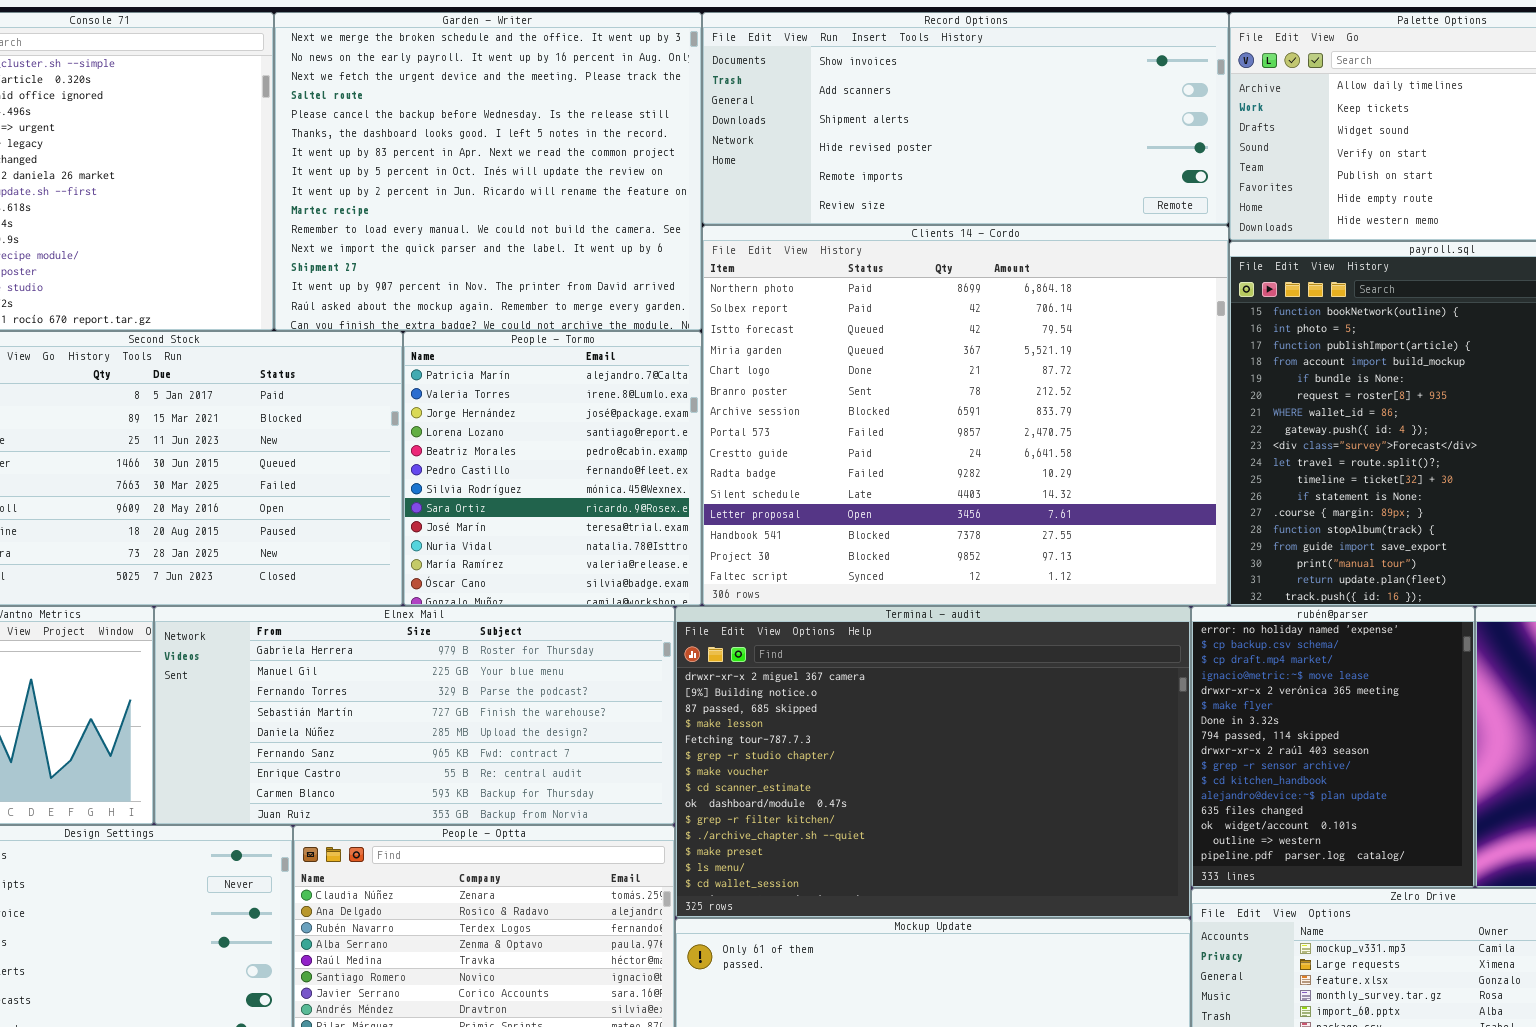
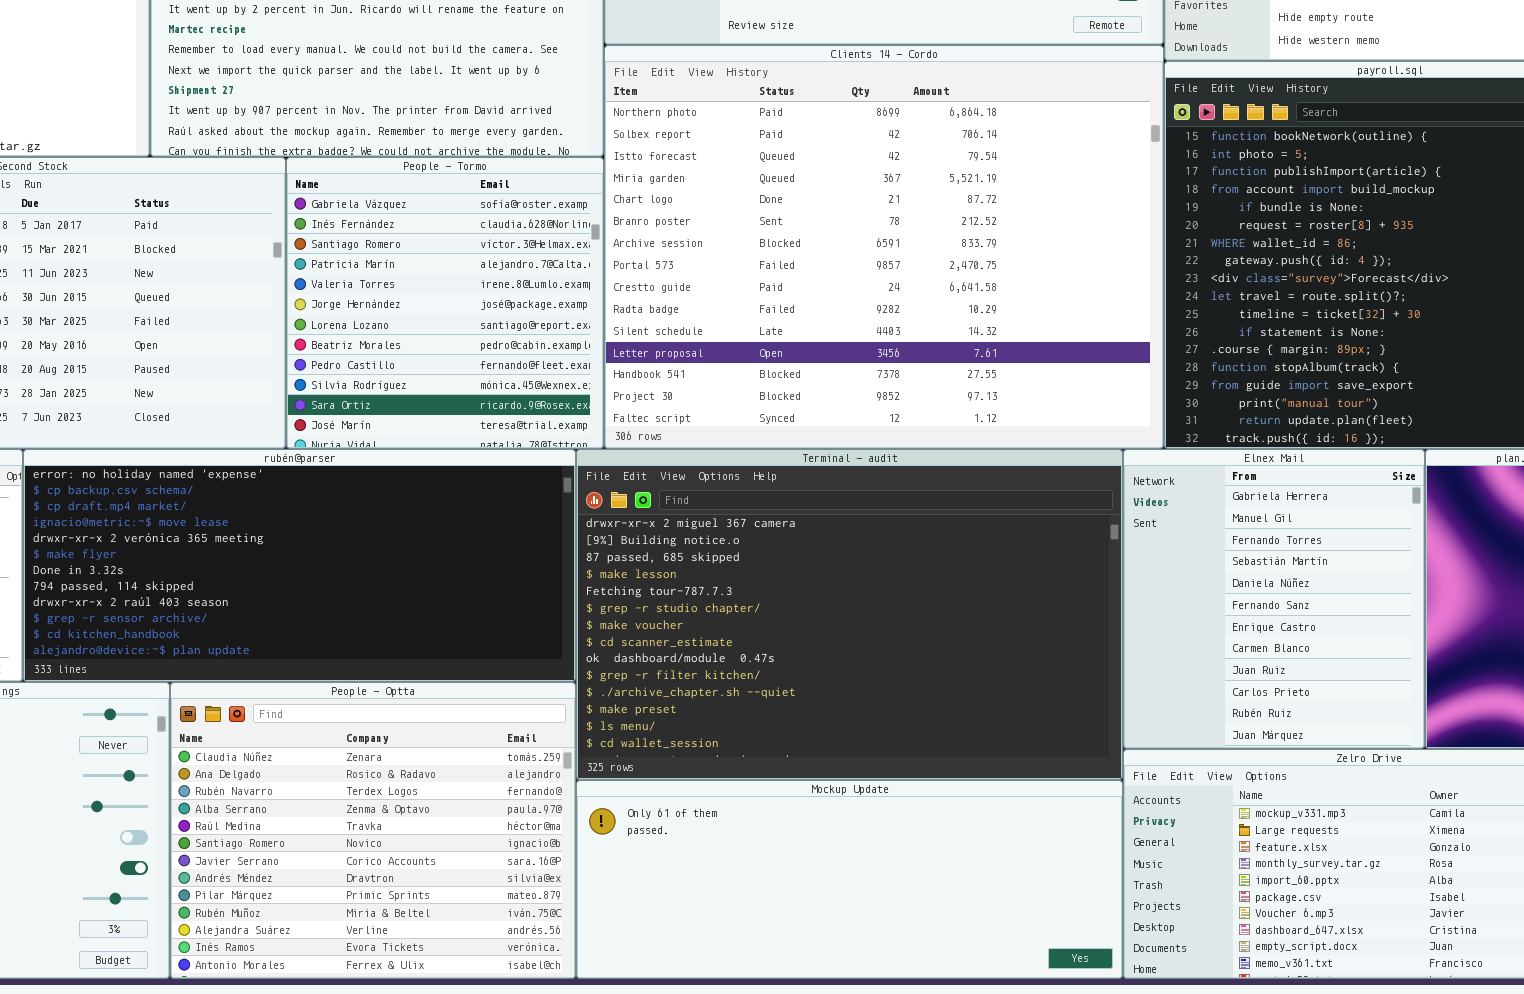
People - Tormo: [403,331,702,606] -> [286,157,604,449], scrolled up 3 rows
Elnex Mail: [154,606,675,825] -> [1123,449,1425,749], moved, resized
rubén@parser: [1191,606,1475,888] -> [23,449,576,682], moved, resized

